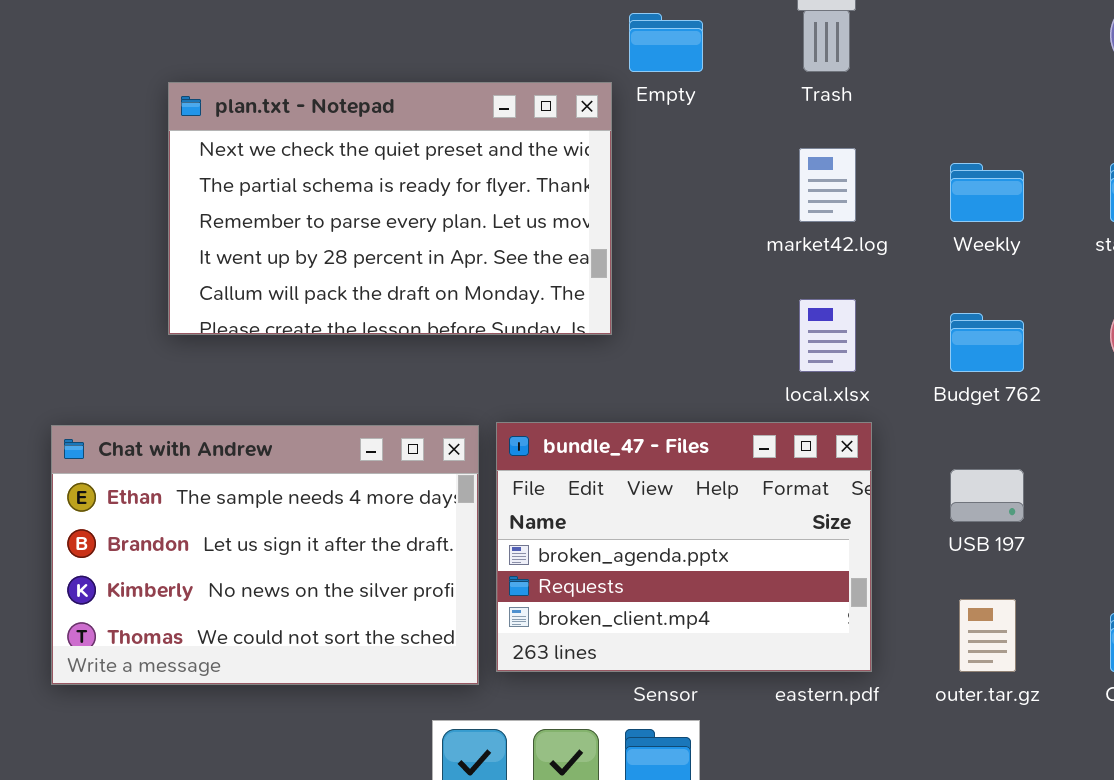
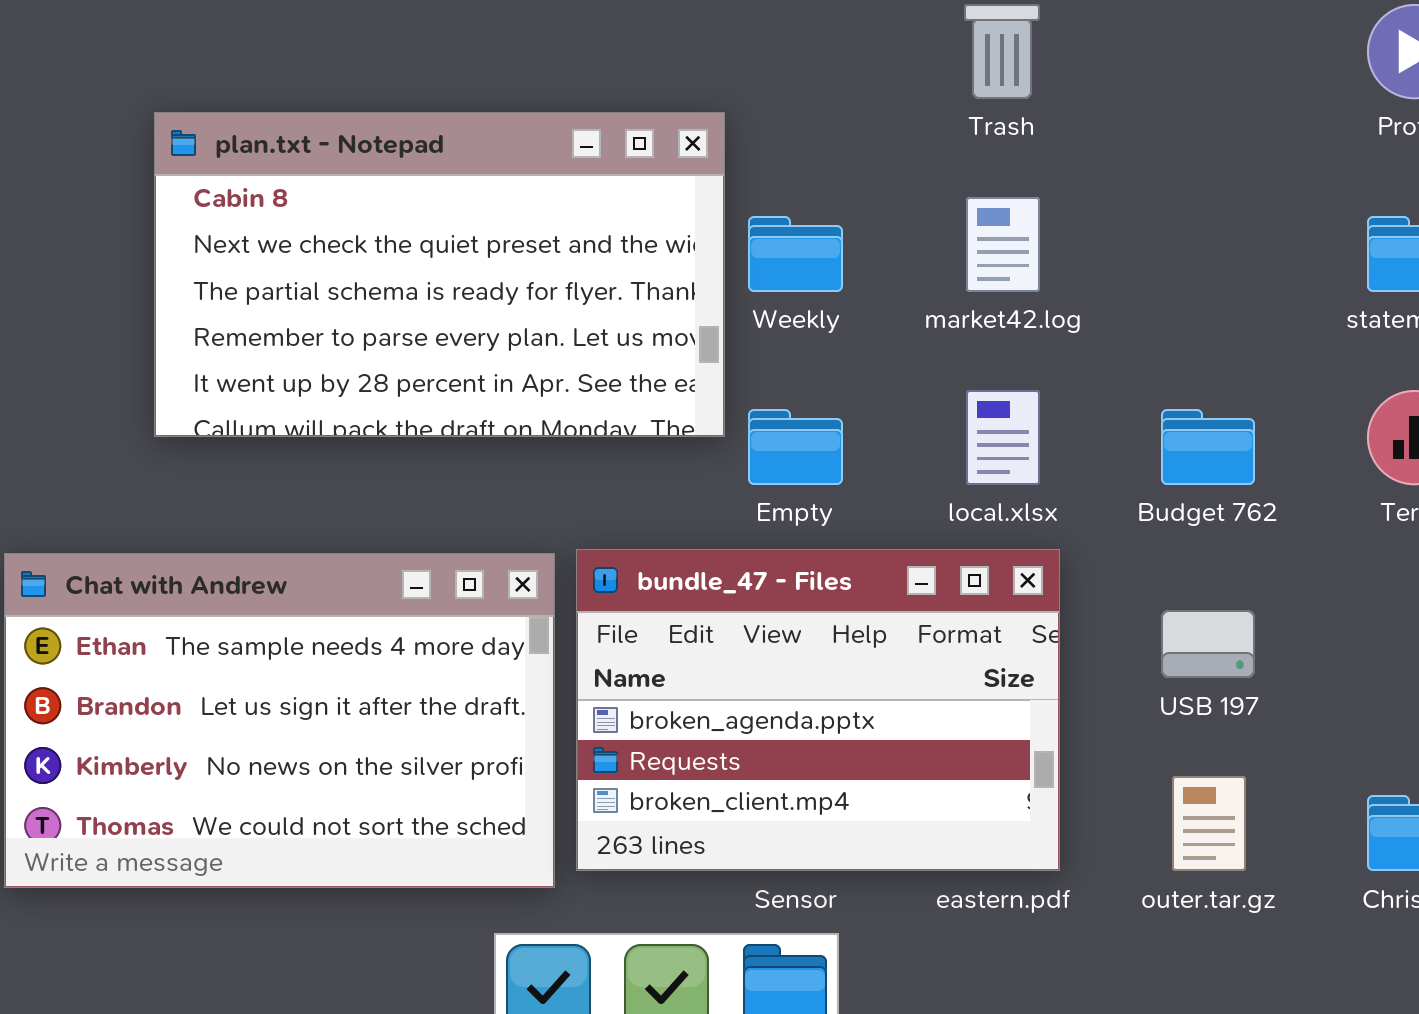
Empty: [629,13,703,72] -> [748,409,843,485], moved
plan.txt - Notepad: [168,82,612,335] -> [154,112,725,437], scrolled up 1 row
Weekly: [950,163,1024,222] -> [748,216,843,292], moved

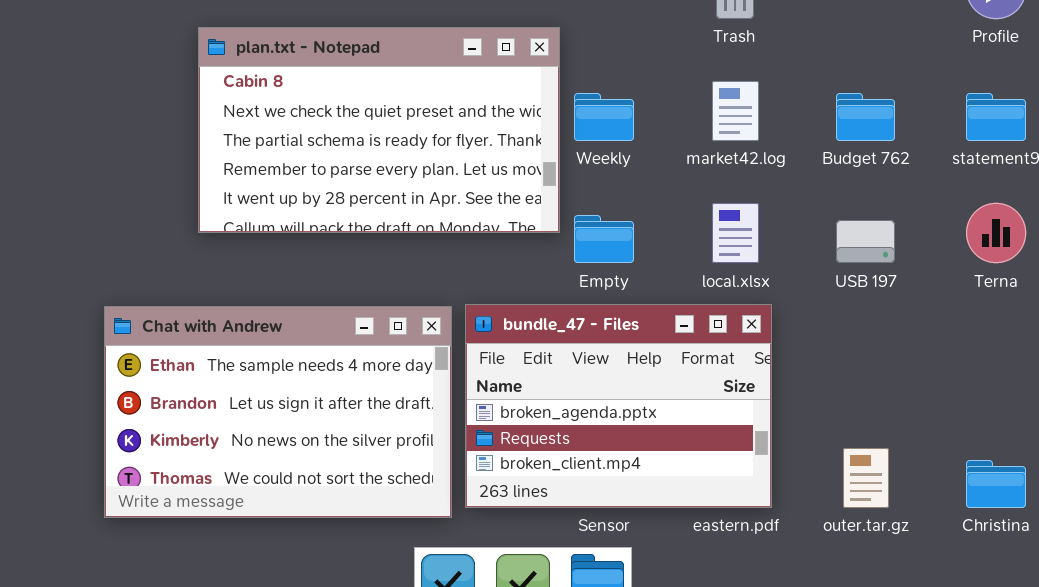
Budget 762: [1161,409,1255,485] -> [836,93,895,141], moved
USB 197: [1161,610,1255,678] -> [836,220,895,263], moved

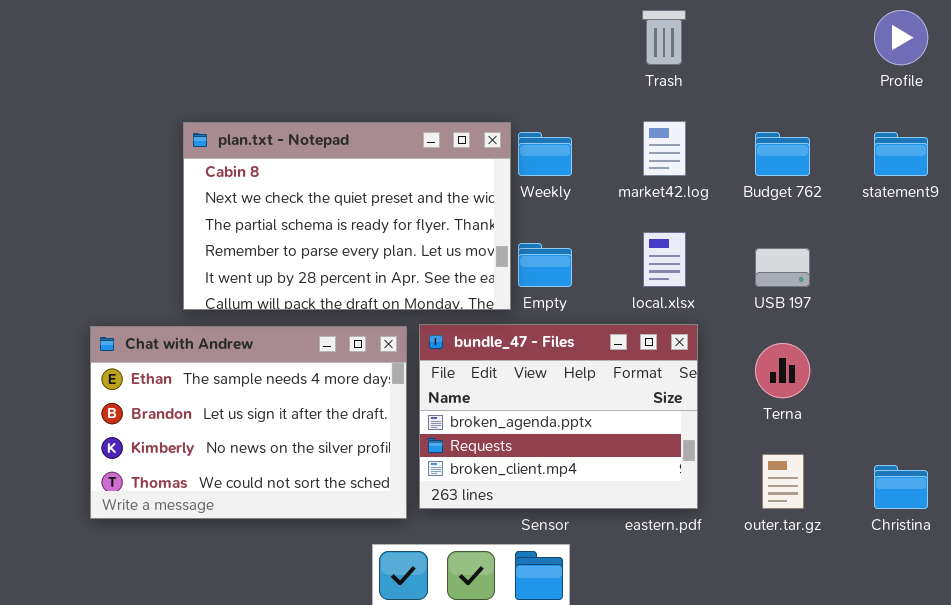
plan.txt - Notepad: [198,27,560,233] -> [183,122,511,310], moved
Terna: [966,203,1026,263] -> [755,343,810,398], moved

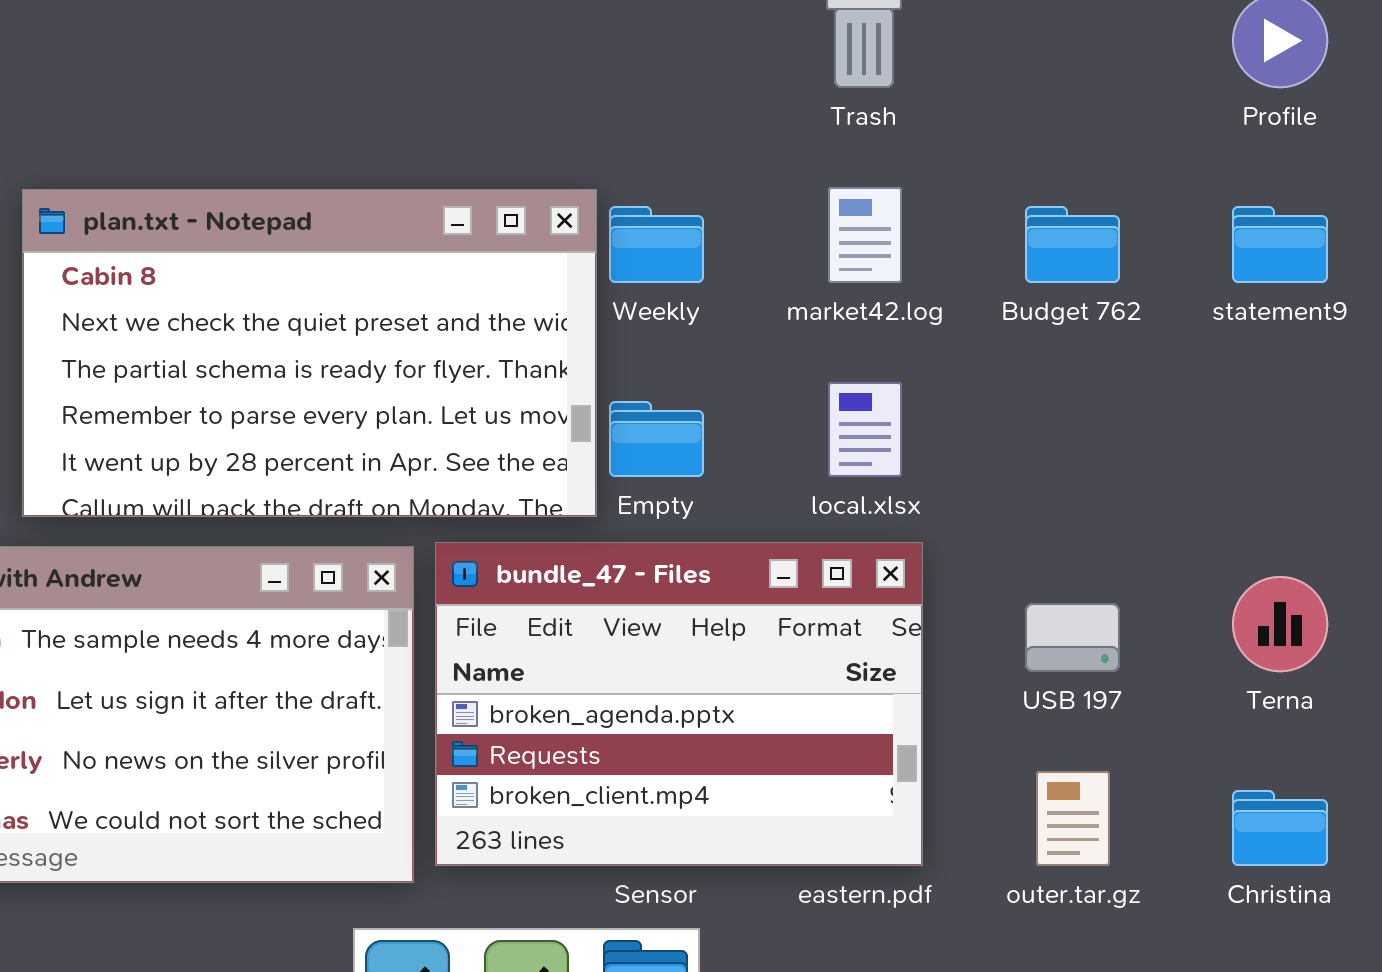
USB 197: [755,248,810,287] -> [1025,603,1120,672], moved
Terna: [755,343,810,398] -> [1232,576,1328,672], moved

